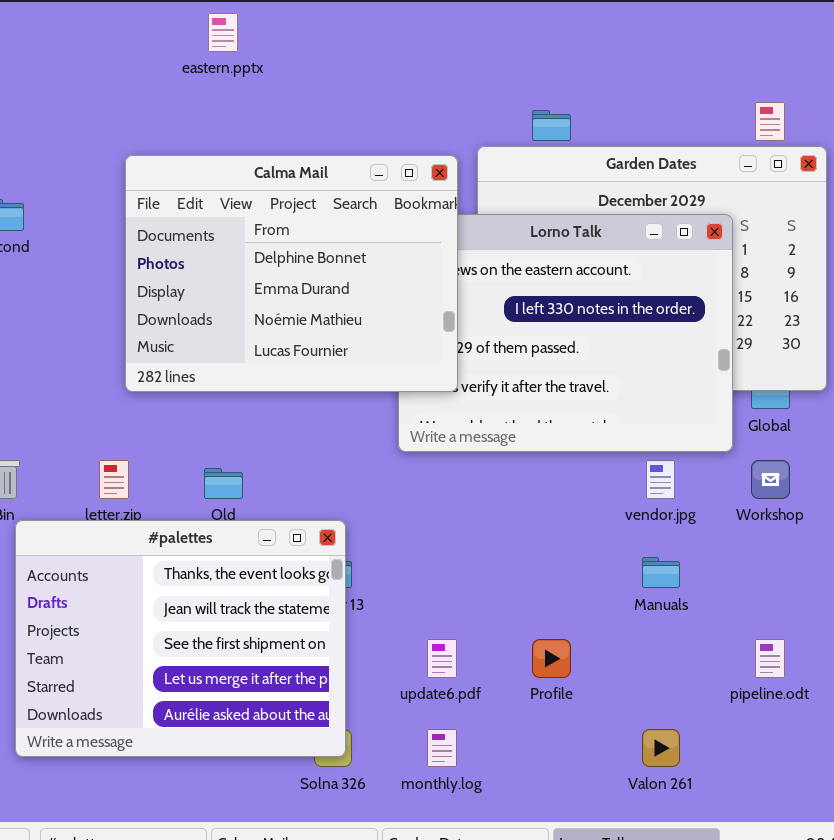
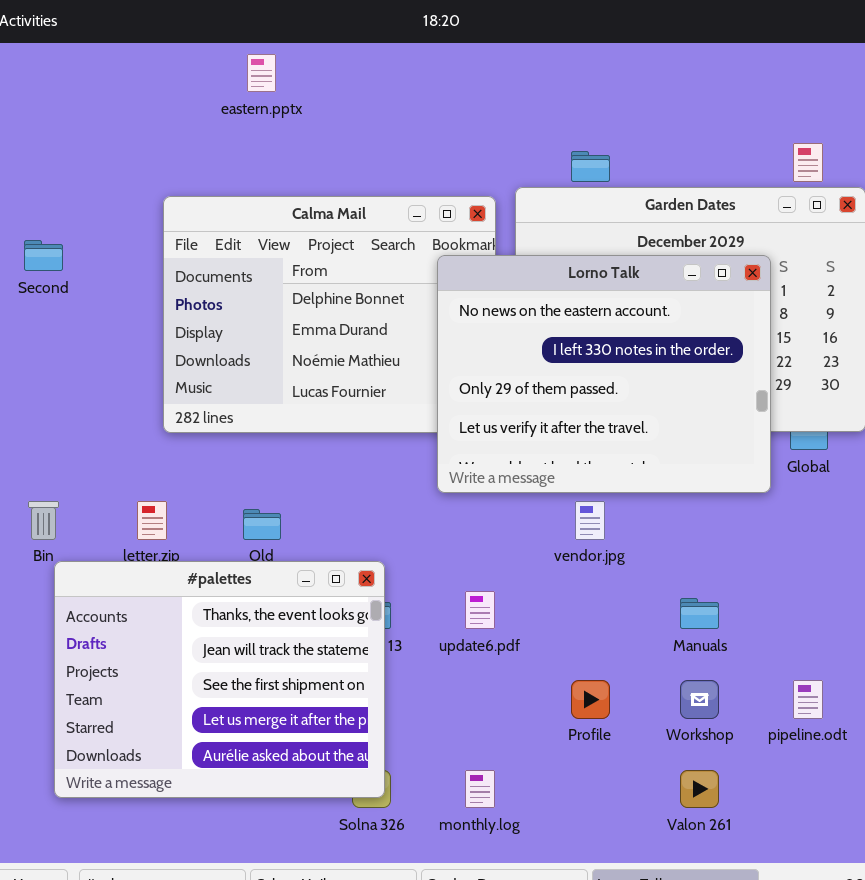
Lorno Talk: [398,214,733,452] -> [437,255,771,493], raised
vendor.jpg: [646,460,675,499] -> [575,501,605,540], moved
Workshop: [751,460,790,499] -> [680,680,719,719], moved
update6.pdf: [427,639,457,678] -> [465,591,495,629], moved

